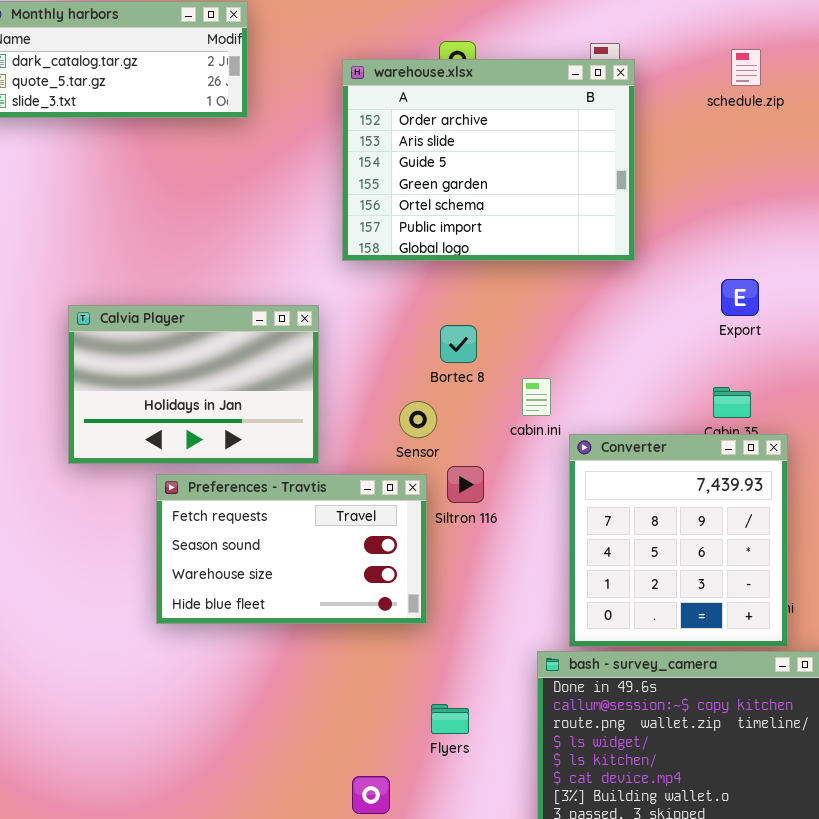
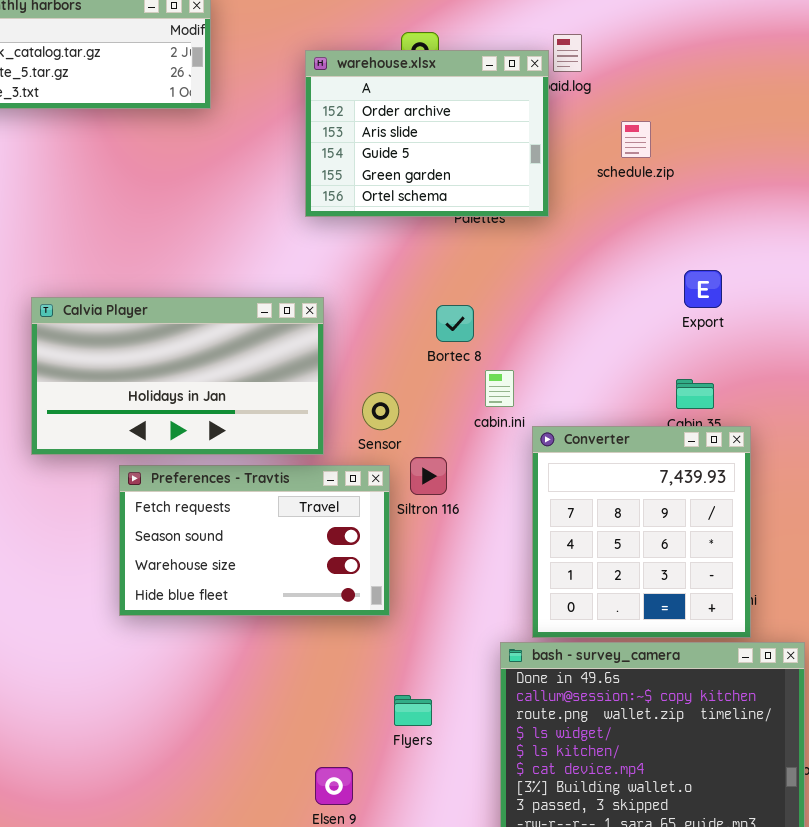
schedule.zip: [731,49,761,86] -> [621,121,651,158], moved
warehouse.xlsx: [342,59,635,261] -> [305,50,549,217], resized
Calvia Player: [68,305,319,464] -> [31,297,324,455], resized
Bortec 8: [440,325,477,363] -> [436,305,474,342], moved

